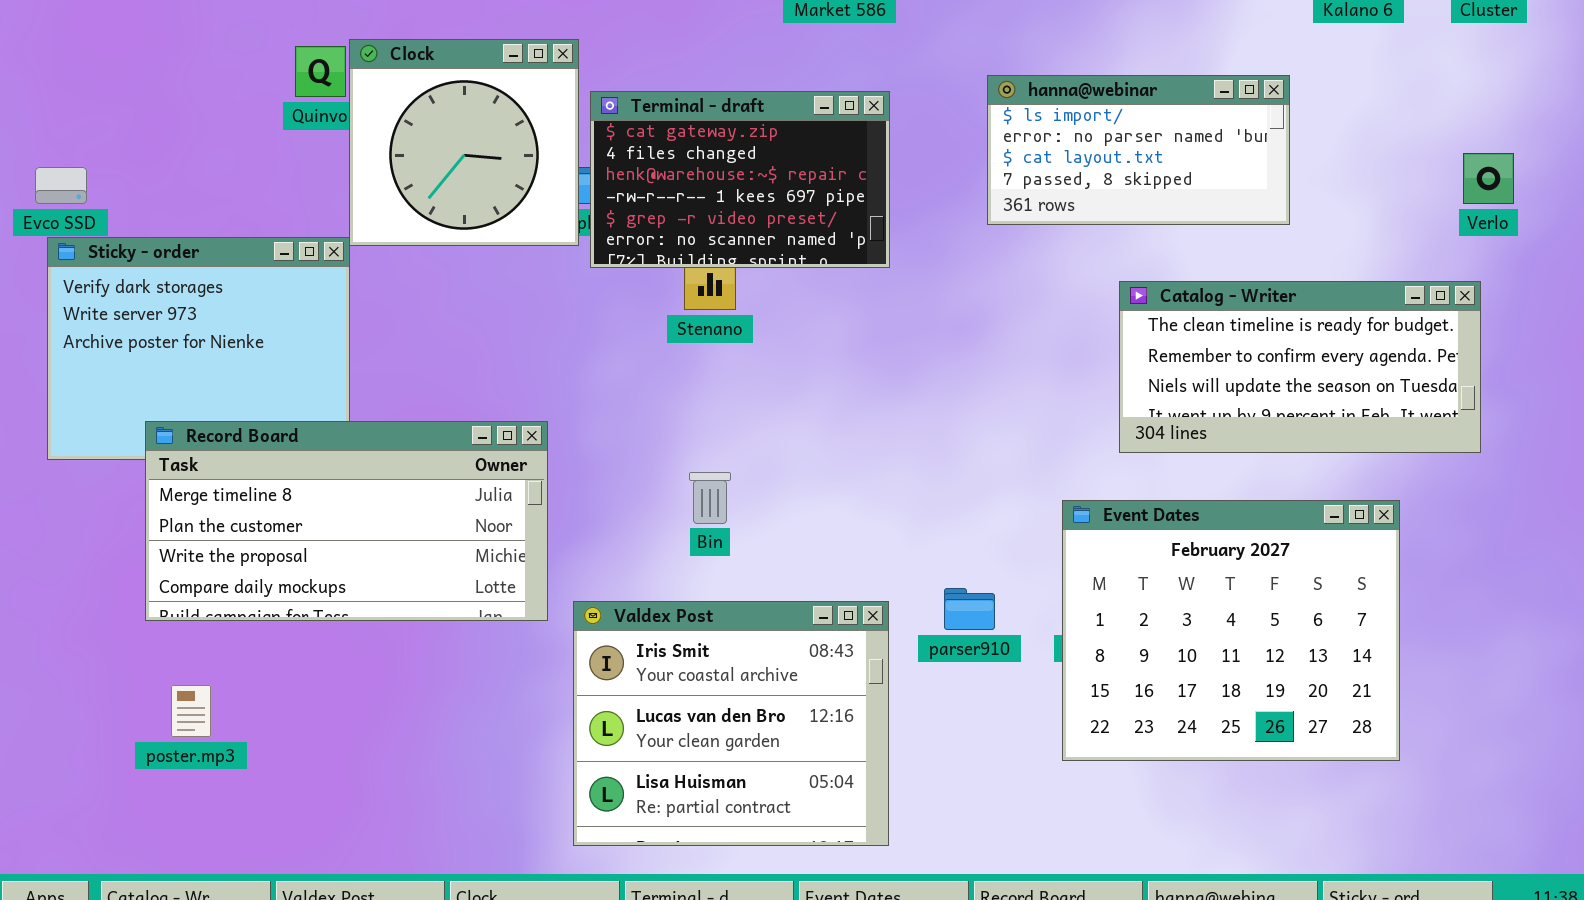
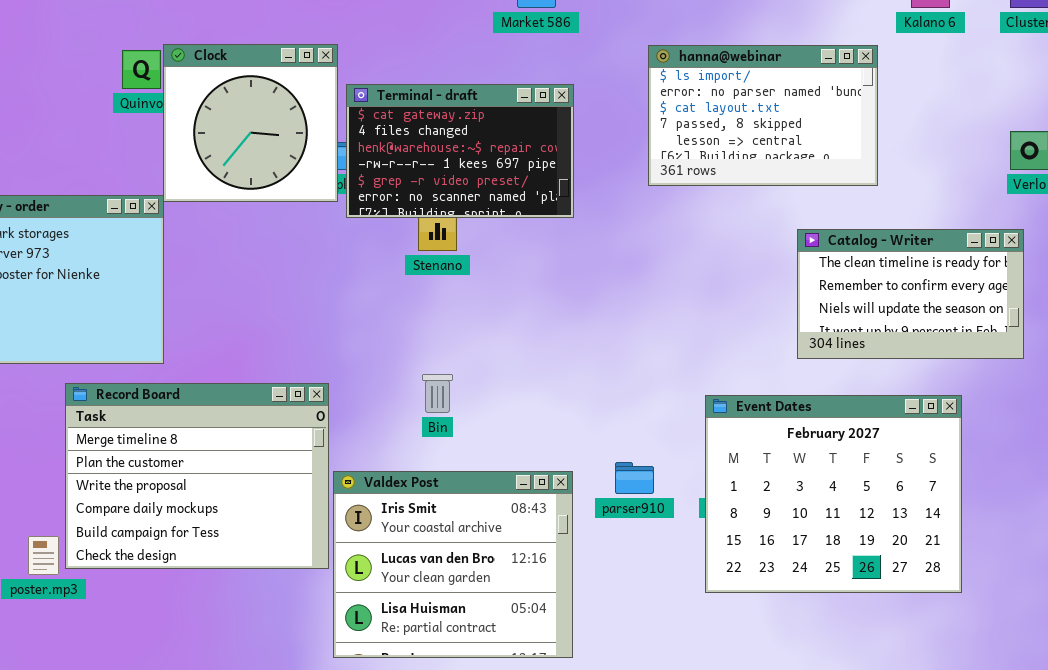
hanna@webinar: [987,75,1290,225] -> [648,45,878,186], resized
Catalog - Writer: [1119,281,1481,453] -> [797,229,1024,359], resized
Record Board: [145,421,548,621] -> [65,383,329,569], moved, resized

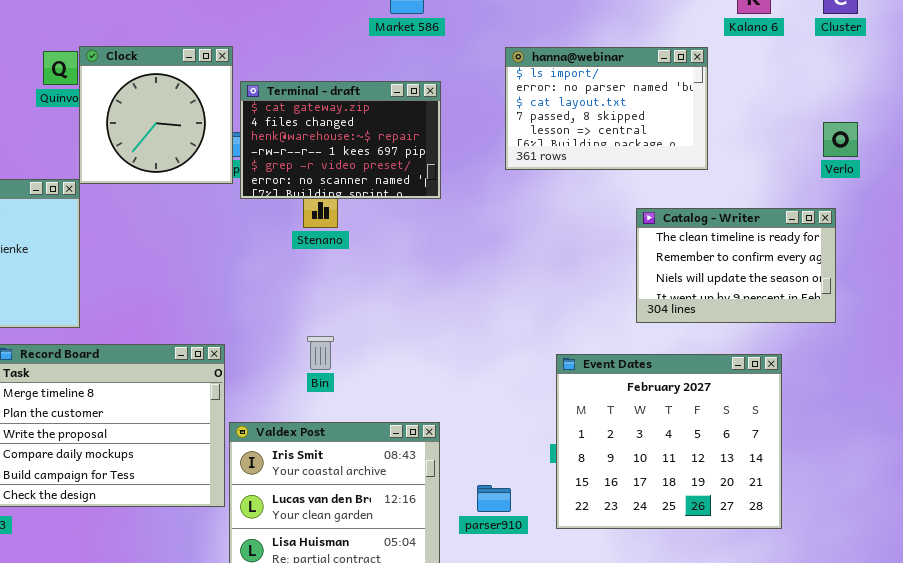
parser910: [615,462,654,494] -> [477,485,511,512], moved

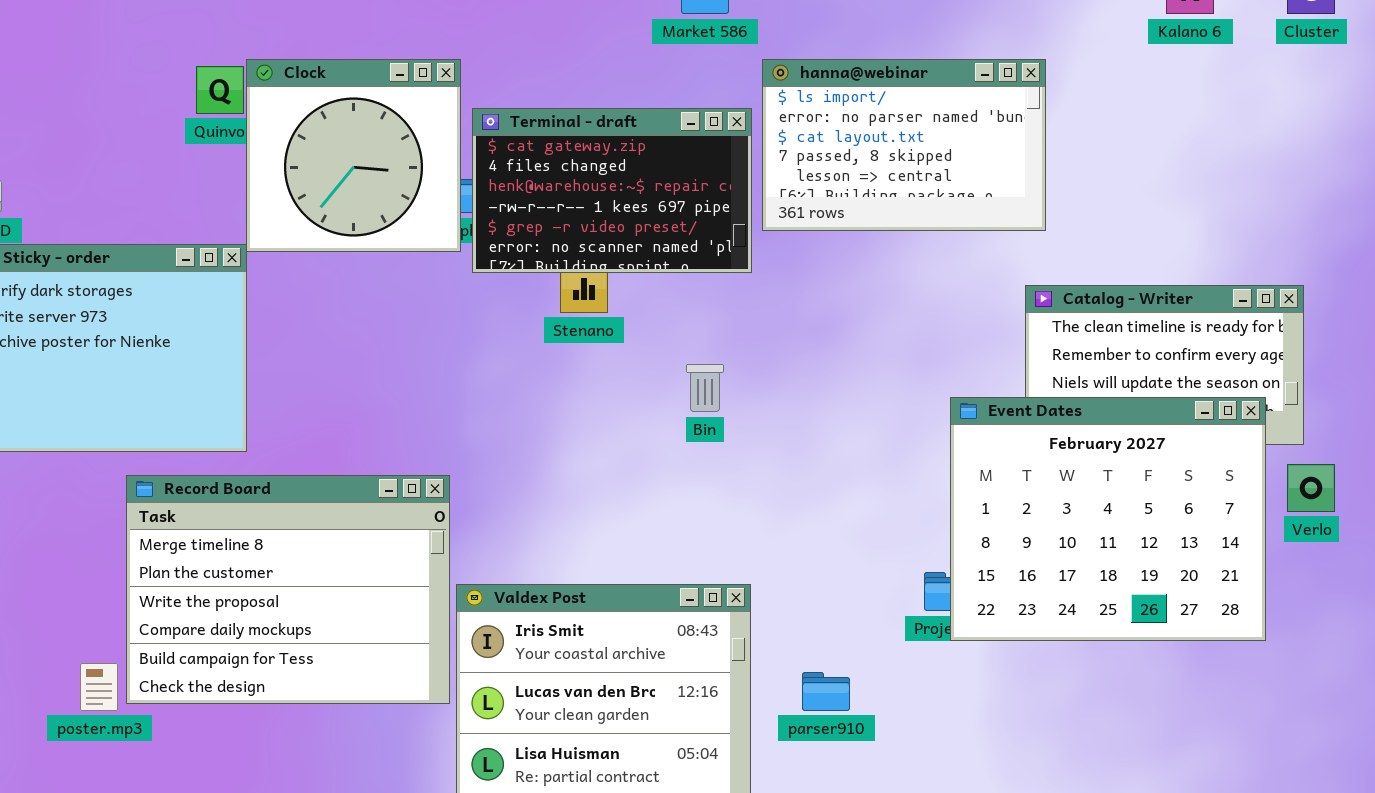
hanna@webinar: [505,47,708,170] -> [762,59,1046,231], moved
Verlo: [823,122,858,157] -> [1287,464,1335,512], moved
Bin: [307,336,334,370] -> [686,364,724,412], moved
Event Dates: [556,354,782,529] -> [950,397,1266,641], moved

